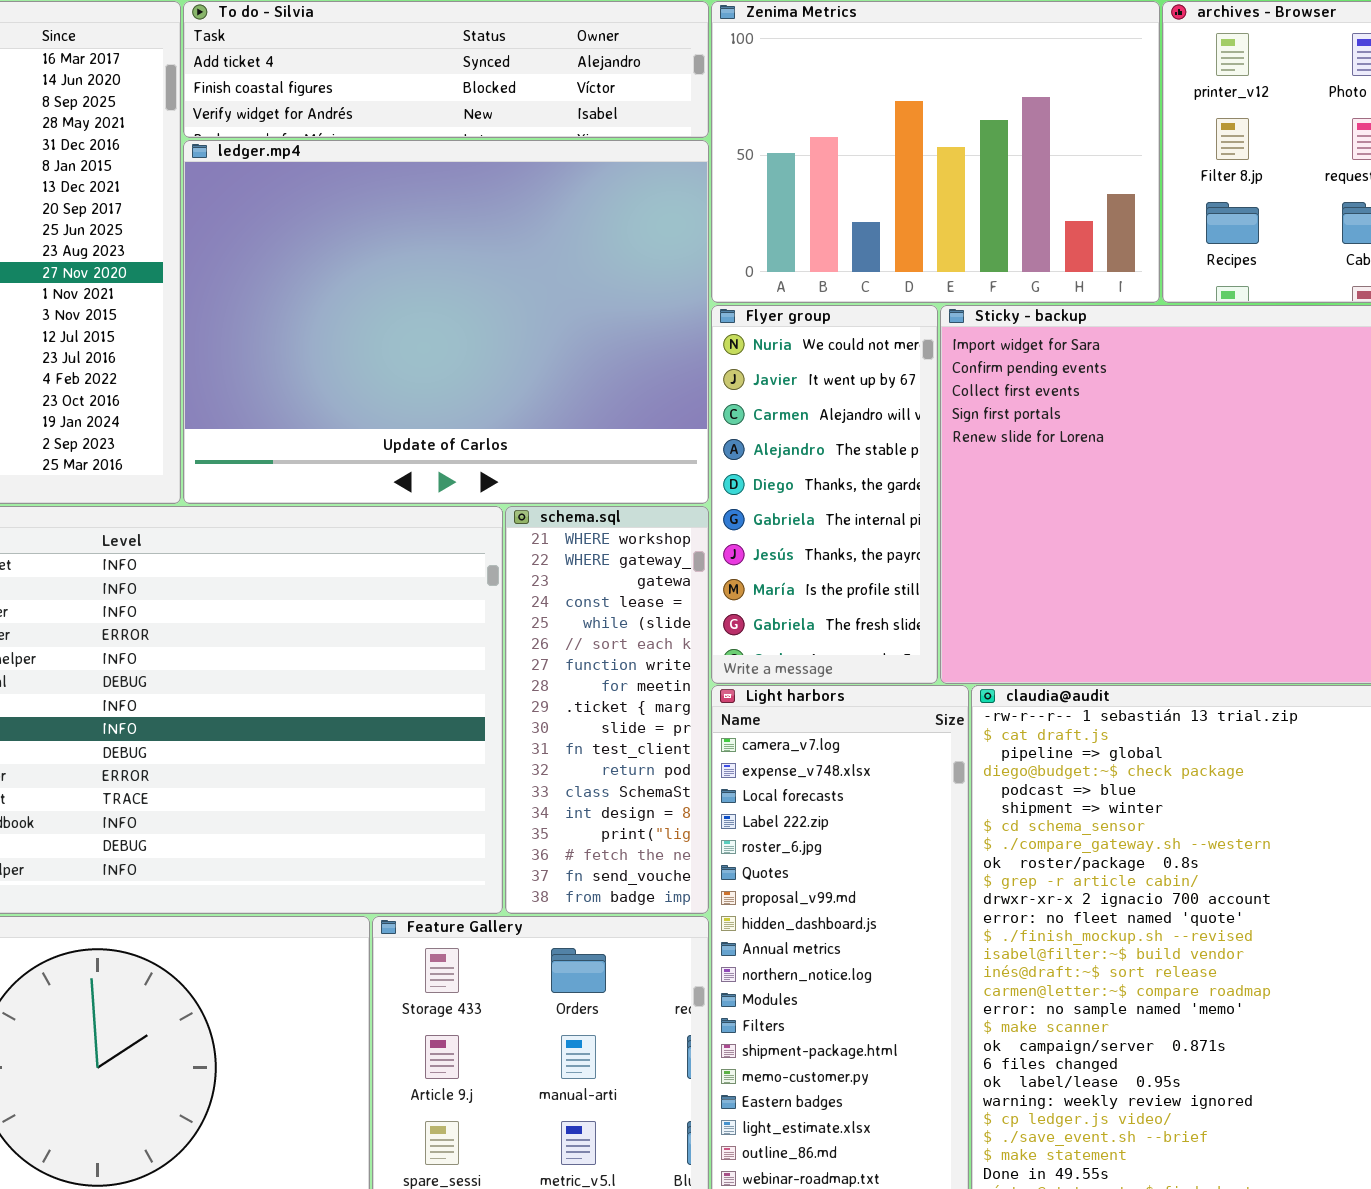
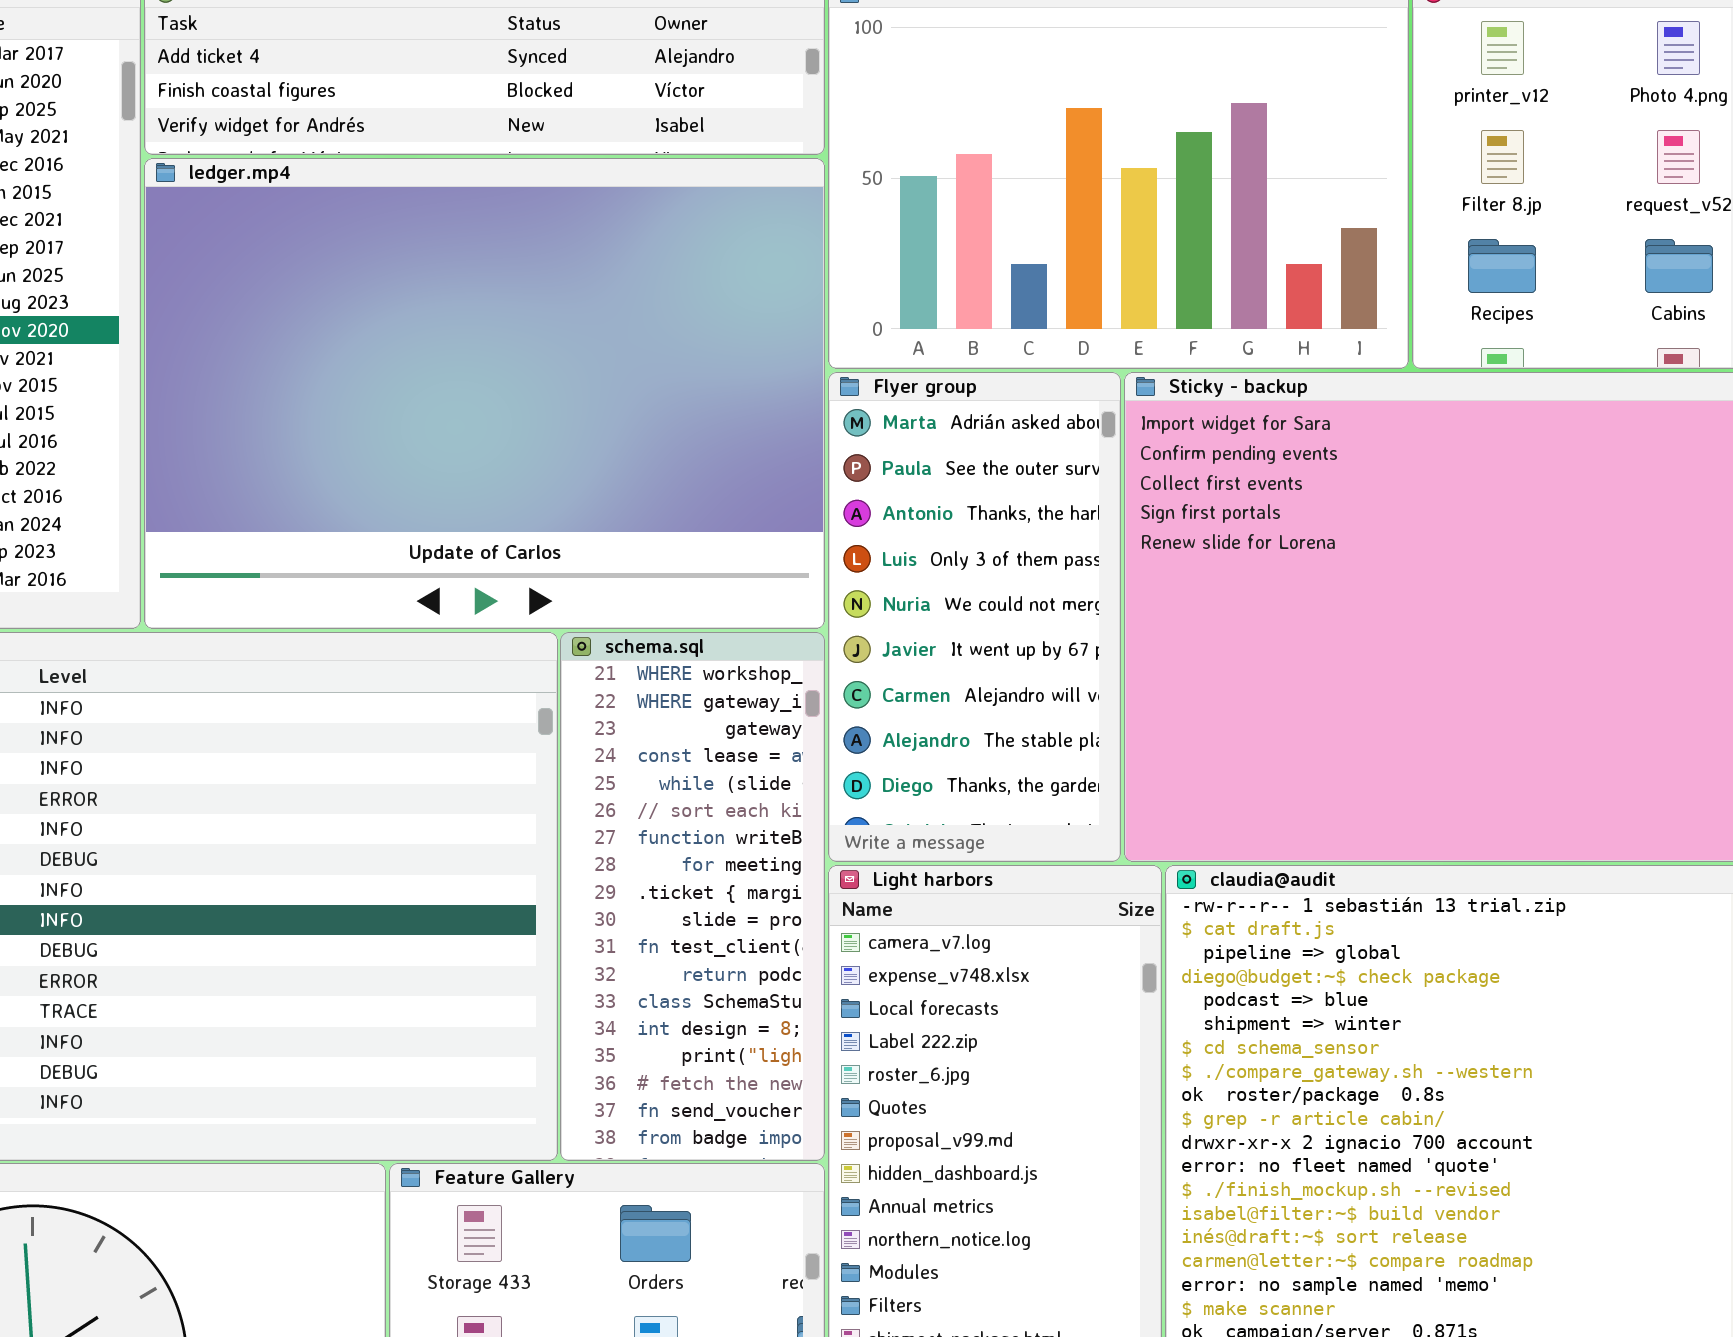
Flyer group: [711,305,938,684] -> [828,372,1121,862], scrolled up 4 rows

